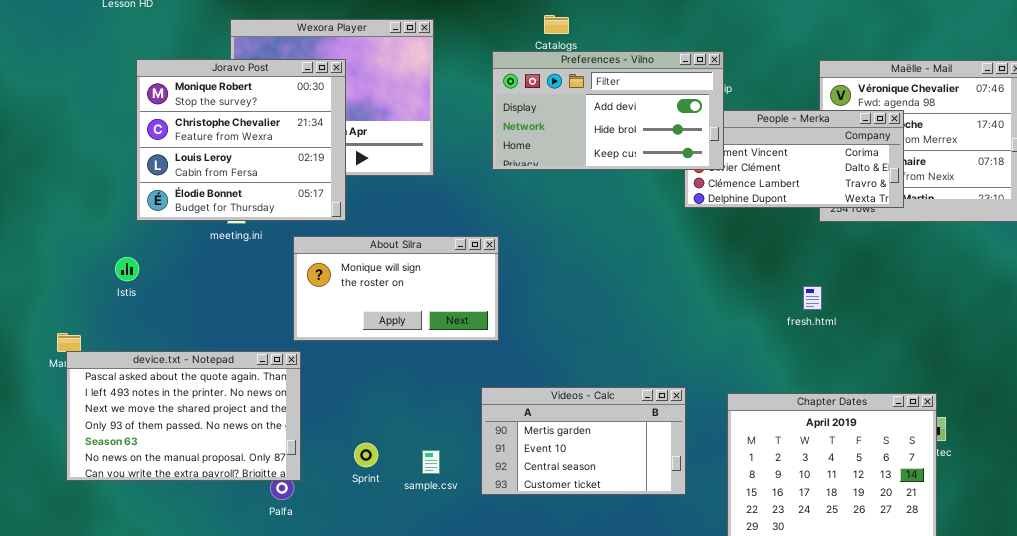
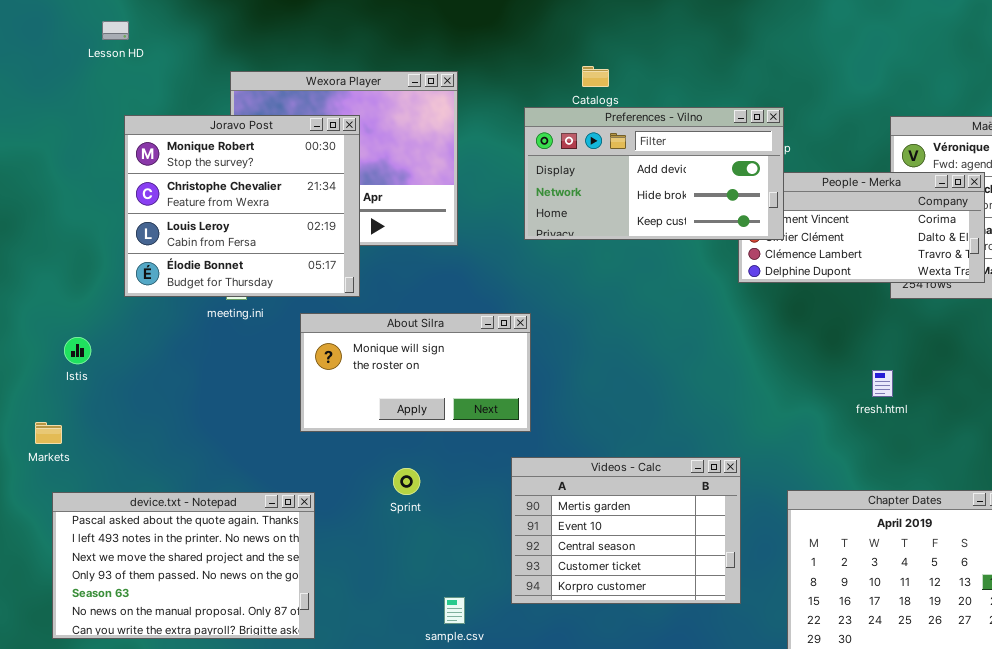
Istis: [115,257,139,281] -> [64,337,91,364], moved
device.txt - Notepad: [66,351,301,481] -> [52,492,315,639], moved
Videos - Calc: [481,387,686,495] -> [511,457,741,604], resized
Sprint: [354,443,378,467] -> [393,468,420,495], moved
sample.csv: [422,450,440,474] -> [444,597,465,624], moved

